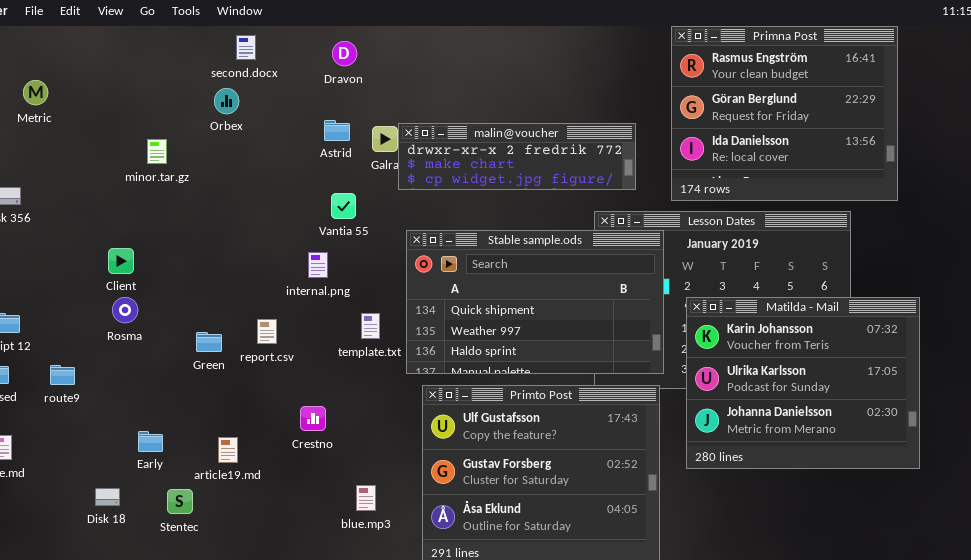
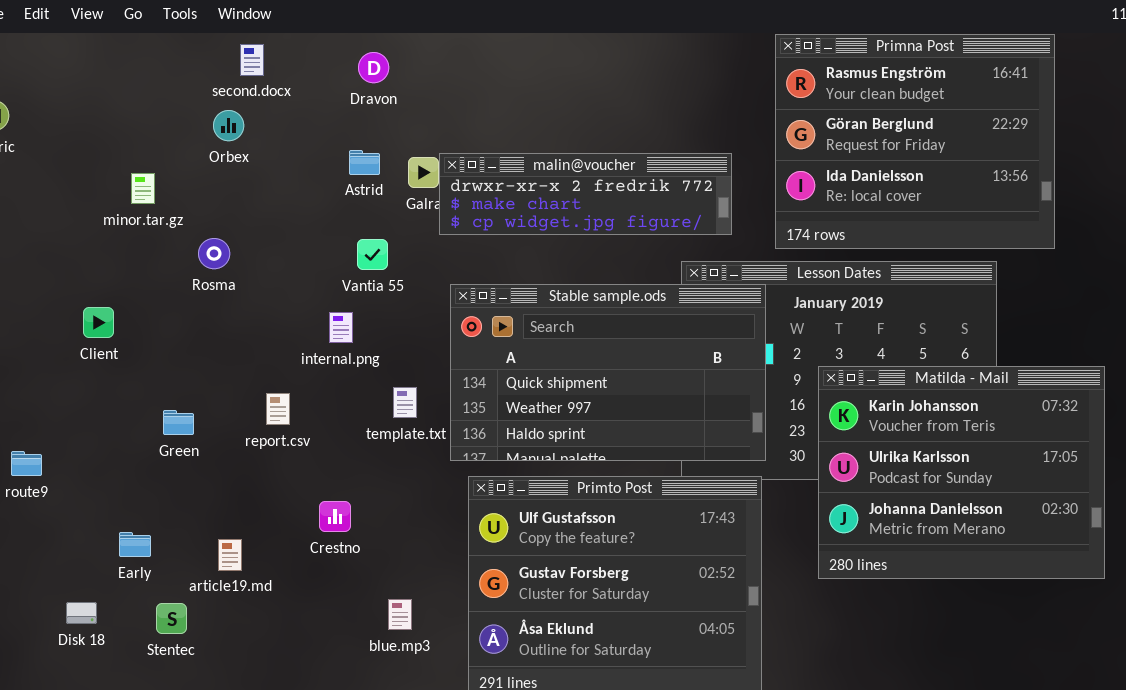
Matilda - Mail: [686,297,920,469] -> [818,366,1105,579], moved
Rosma: [112,297,138,323] -> [198,238,230,269], moved
Green: [196,332,222,352] -> [163,410,194,435], moved

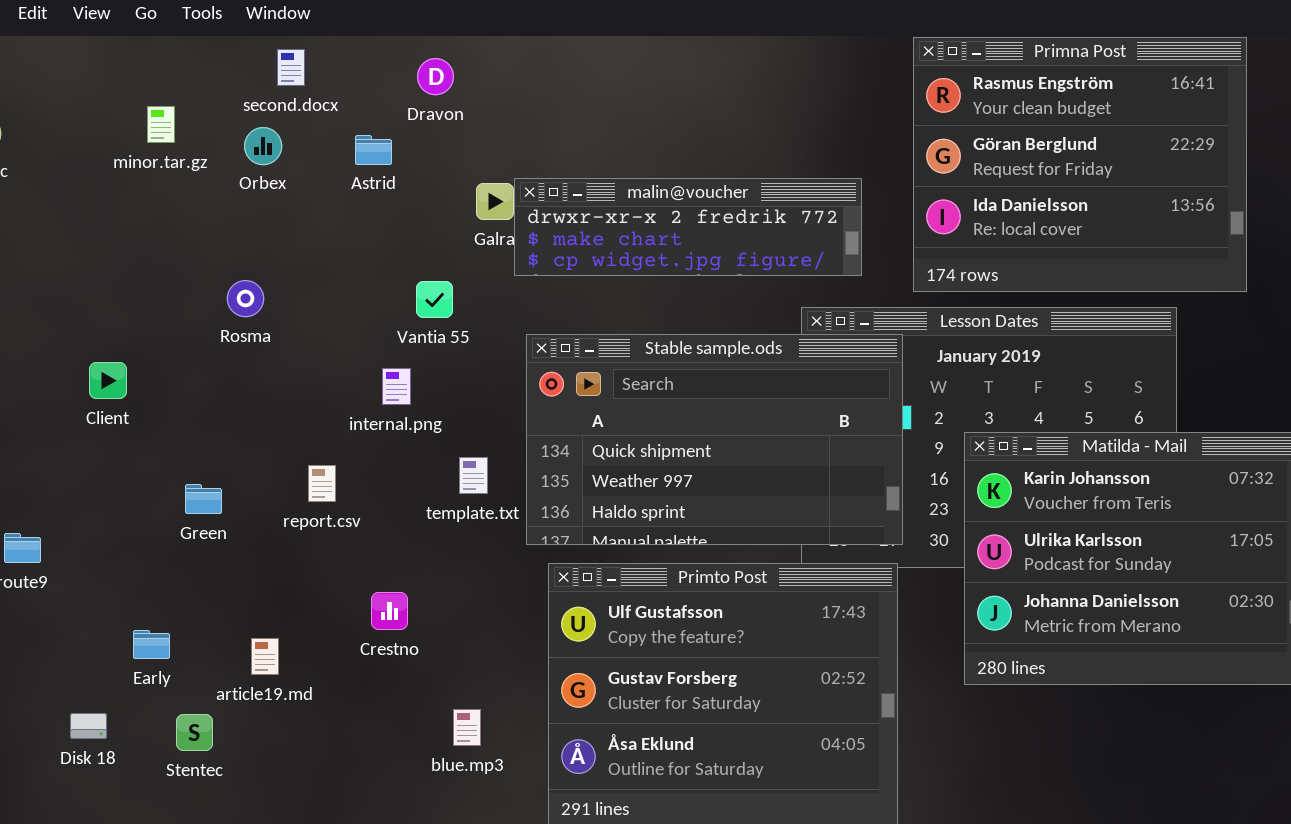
Astrid: [349,150,380,175] -> [355,135,392,165], moved
minor.tar.gz: [131,173,155,204] -> [147,106,175,143], moved

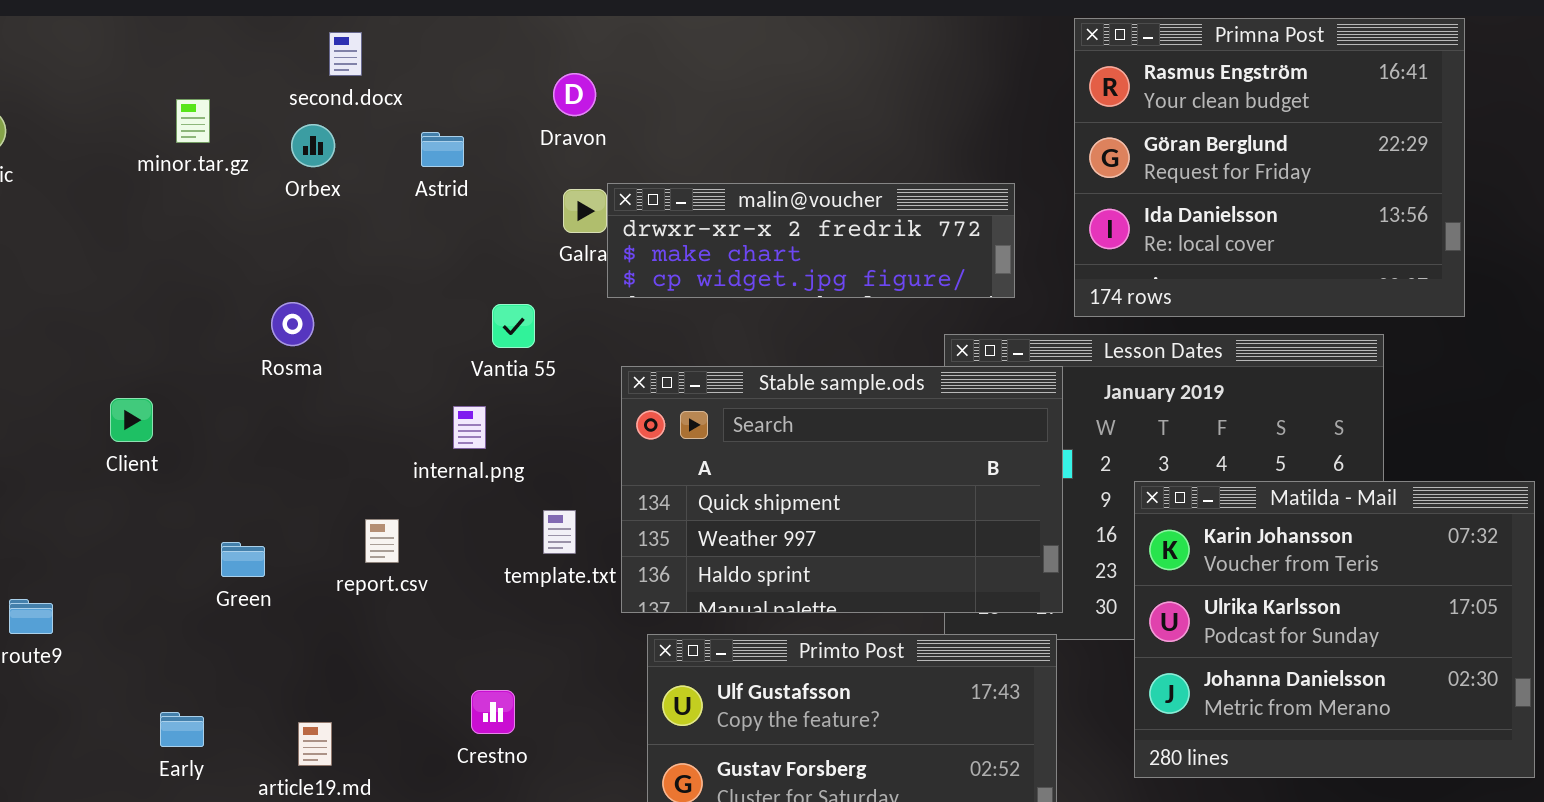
Dravon: [417,58,454,95] -> [553,73,596,116], moved
Crestno: [371,592,408,630] -> [471,690,515,734], moved

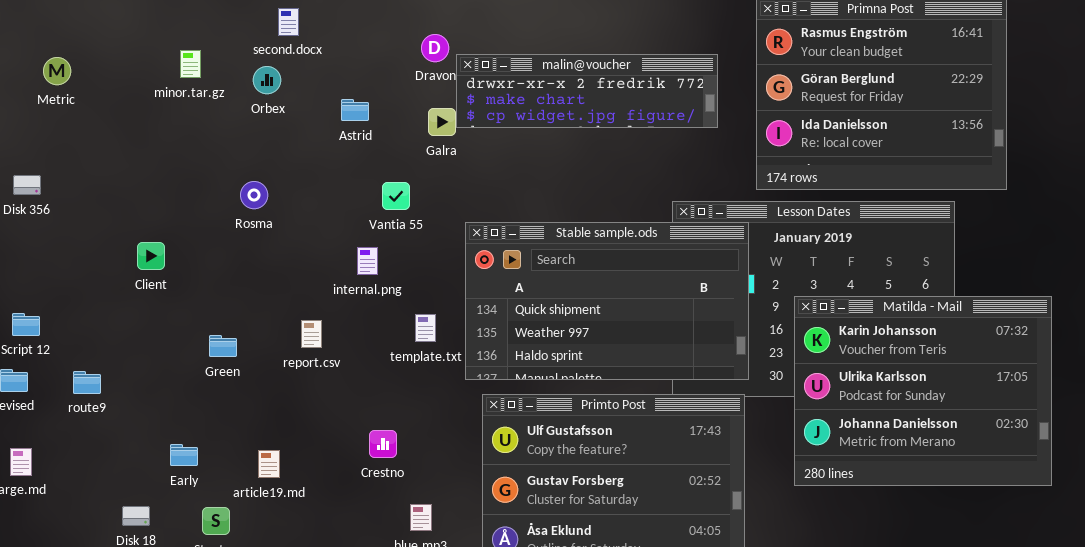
Astrid: [421,132,464,167] -> [341,99,369,121], moved
malin@voucher: [607,183,1015,298] -> [456,54,718,128], moved

